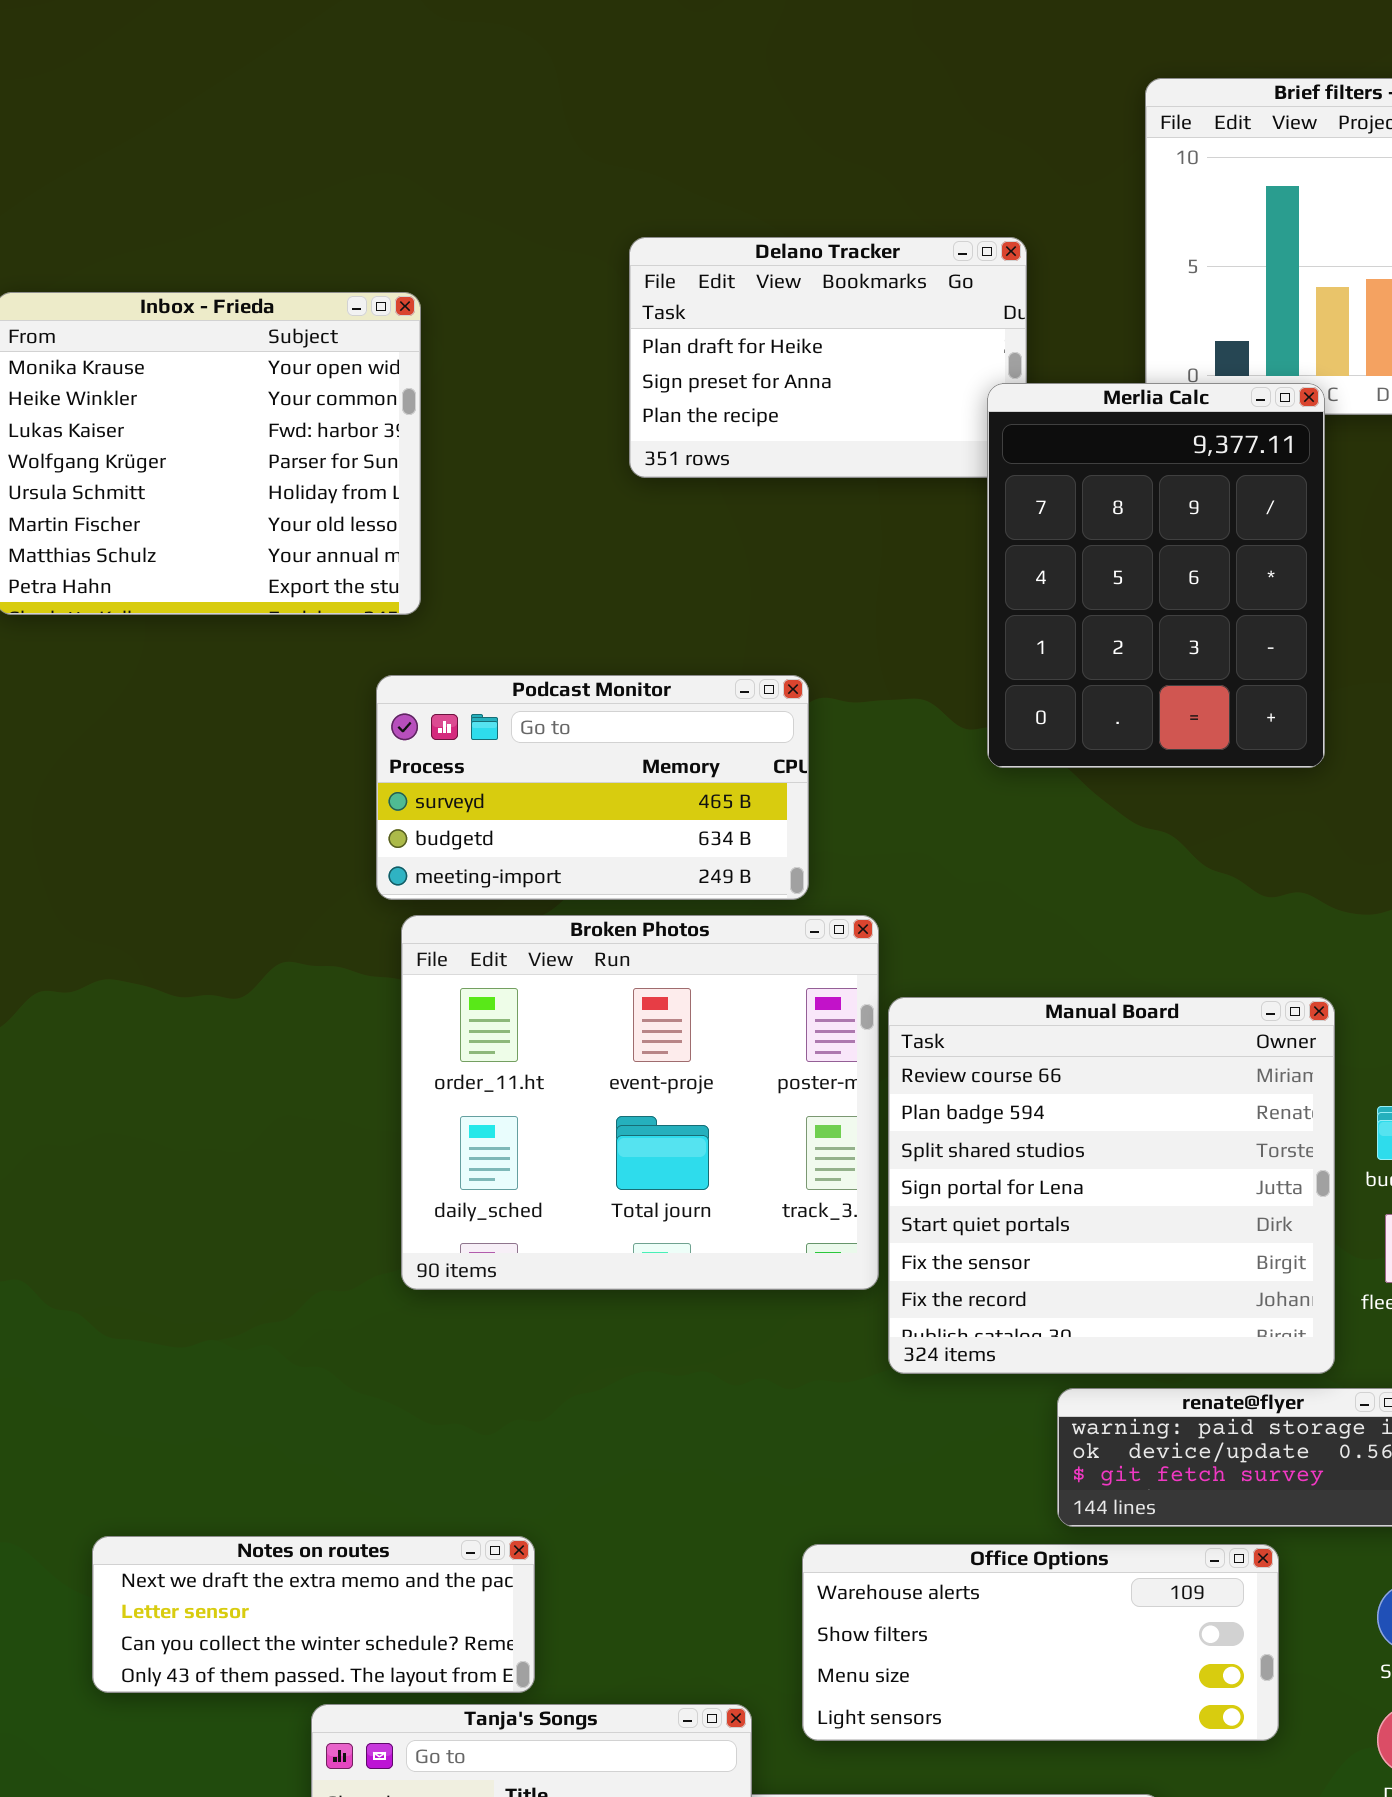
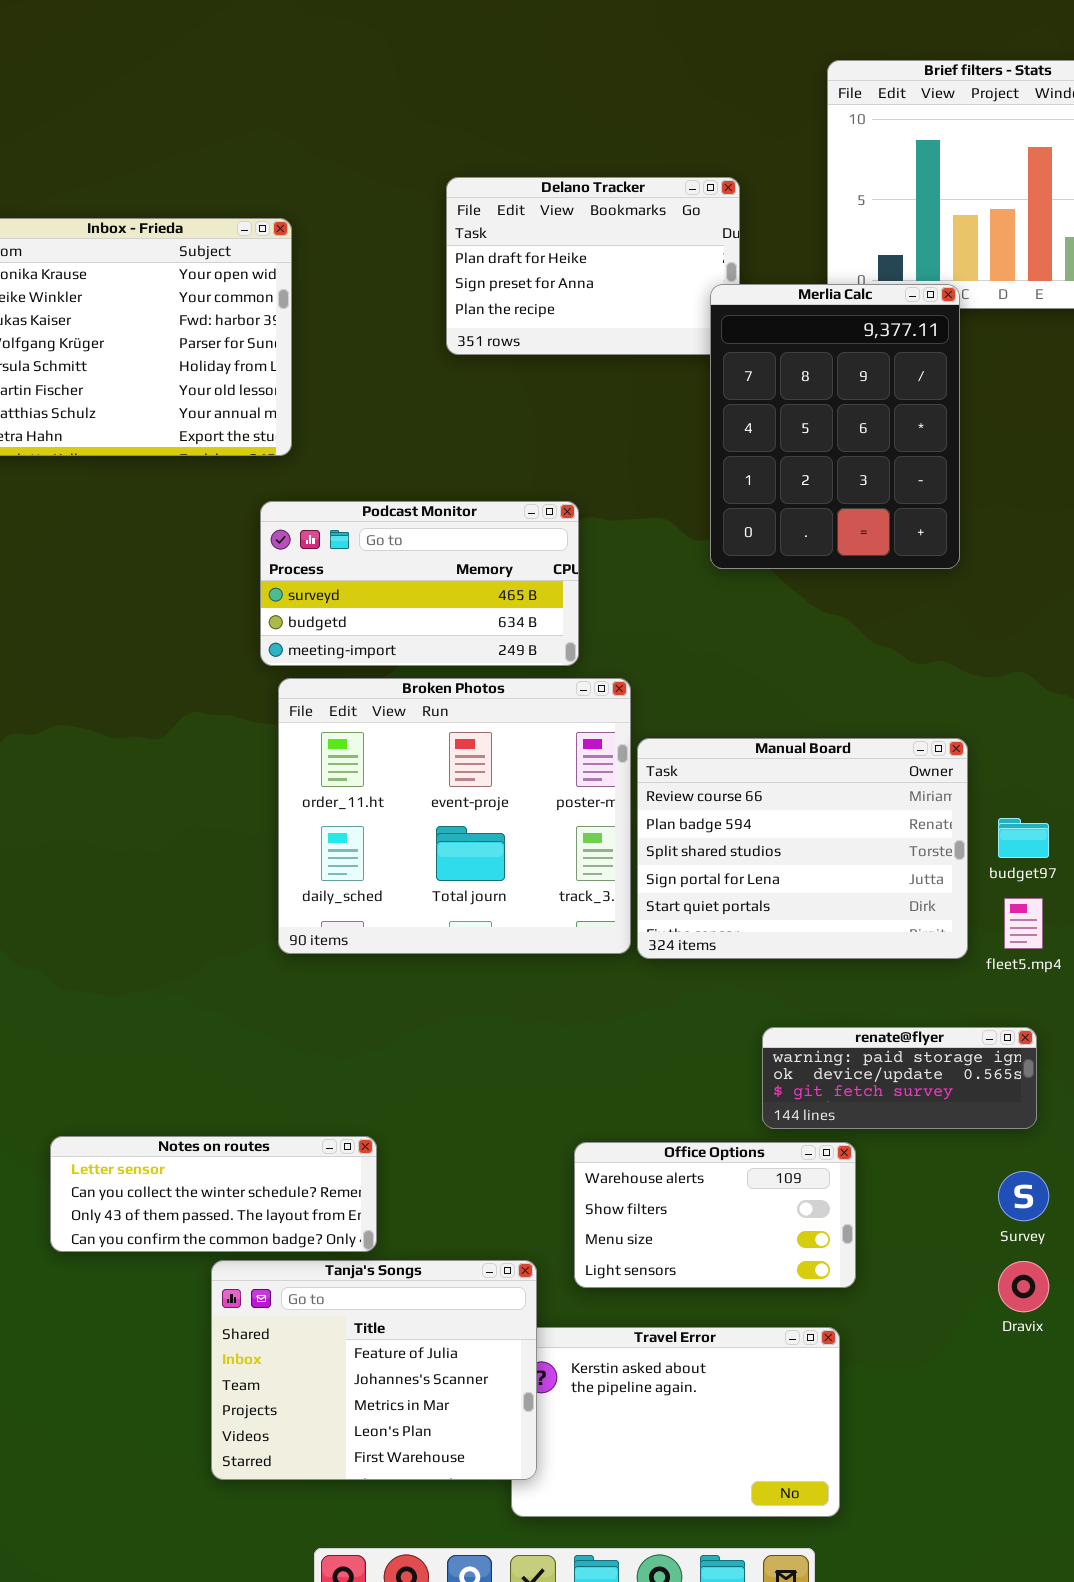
Manual Board: [888,997,1335,1374] -> [637,738,968,959], resized
Notes on routes: [92,1536,535,1693] -> [50,1136,377,1252], scrolled down 1 row
Office Options: [802,1544,1279,1741] -> [574,1142,856,1288], resized

